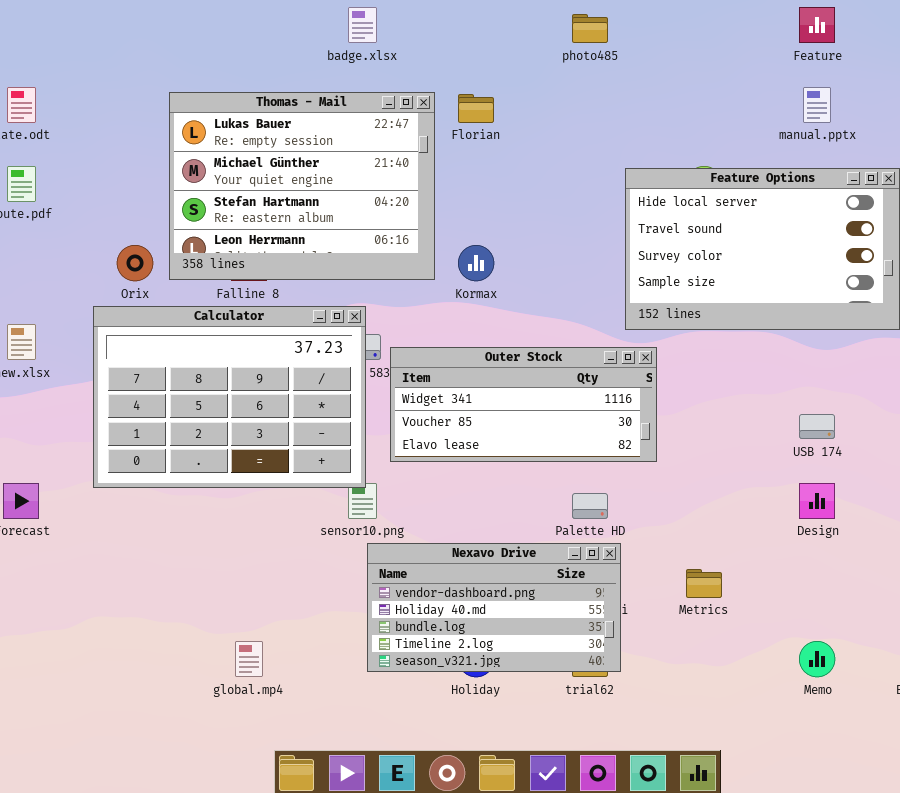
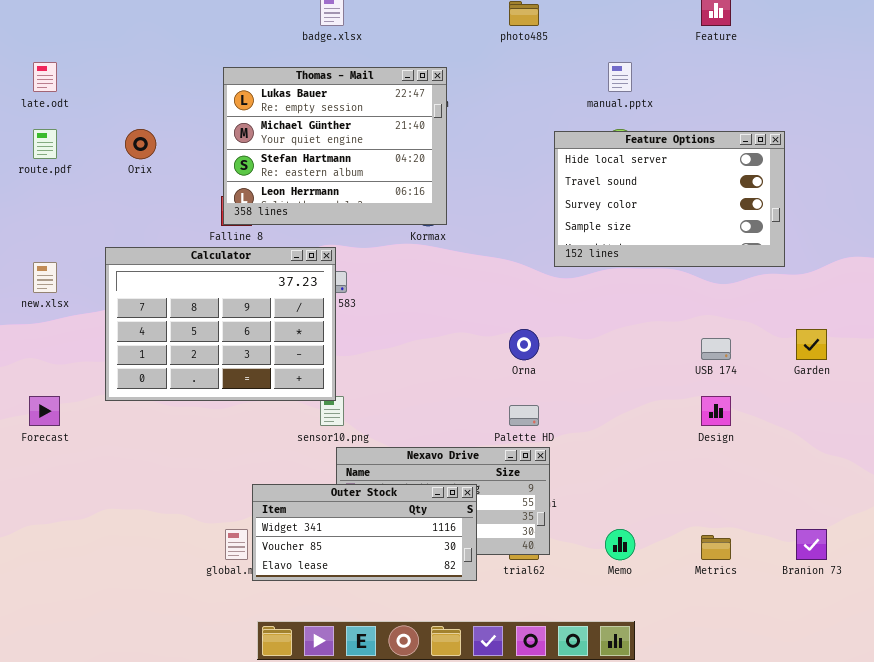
manual.pptx: [803,87,831,123] -> [608,62,632,92], moved
Thomas - Mail: [169,92,435,280] -> [223,67,447,225], moved
Orix: [117,245,153,281] -> [125,129,156,159], moved
Outer Stock: [390,347,657,462] -> [252,484,477,581], moved
Metrics: [686,569,722,598] -> [701,535,731,560], moved
Memo: [799,641,835,677] -> [605,529,635,560], moved

